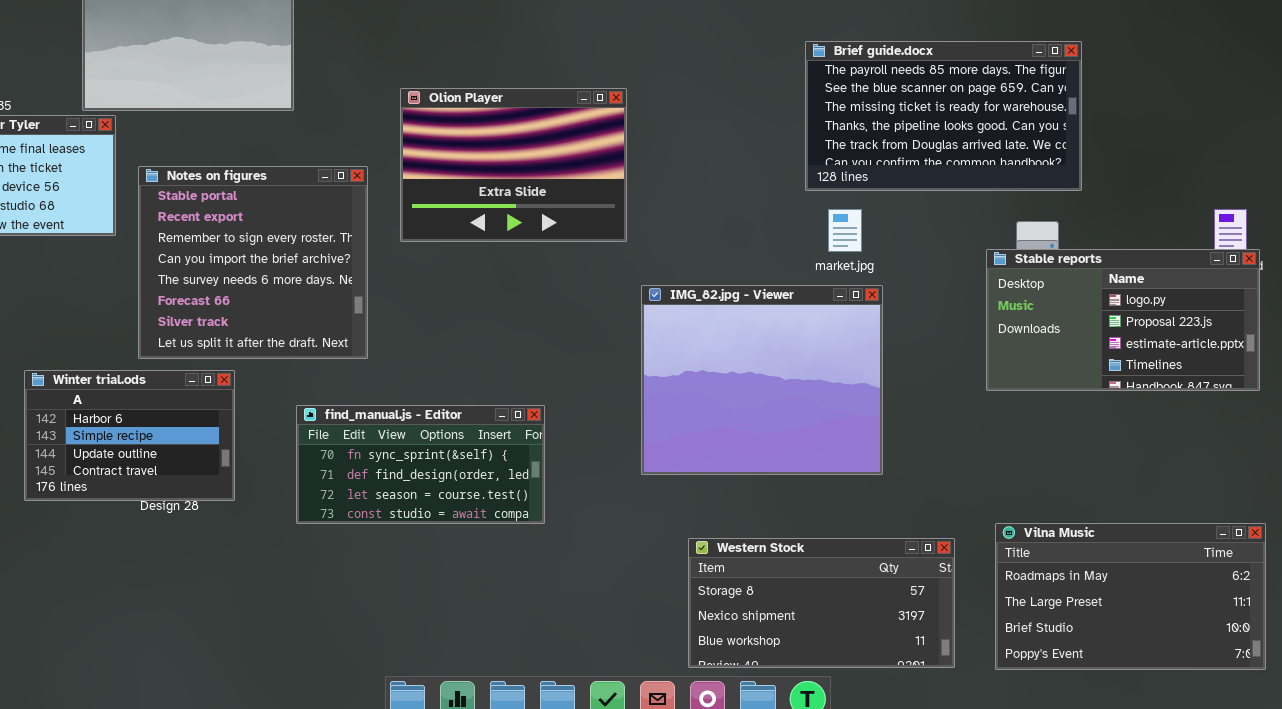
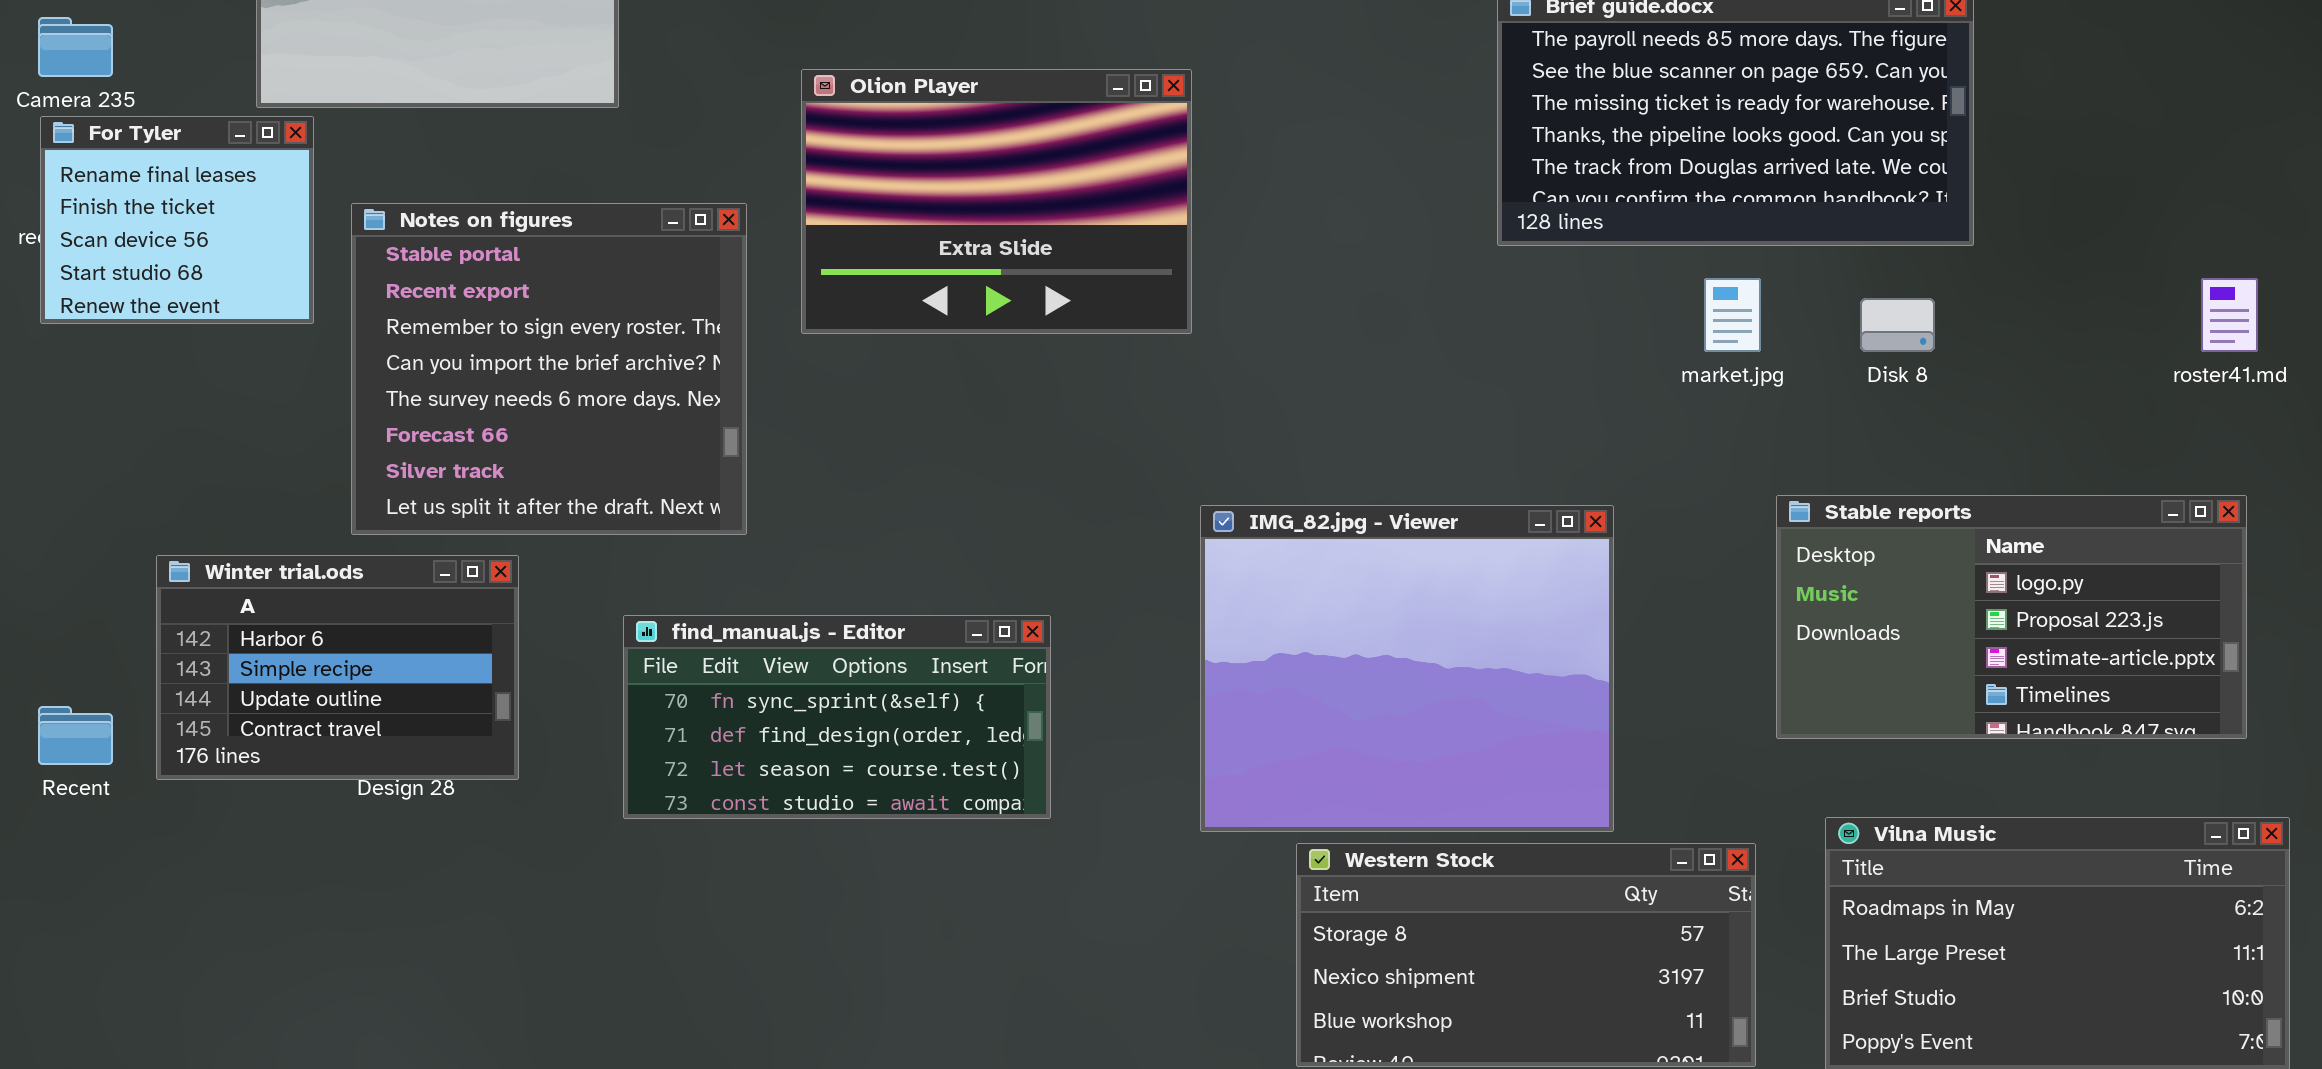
market.jpg: [828,209,862,252] -> [1704,278,1761,352], moved
Stable reports: [986,249,1260,391] -> [1776,495,2247,739], moved
IMG_82.jpg - Viewer: [641,285,883,475] -> [1200,505,1614,832], moved

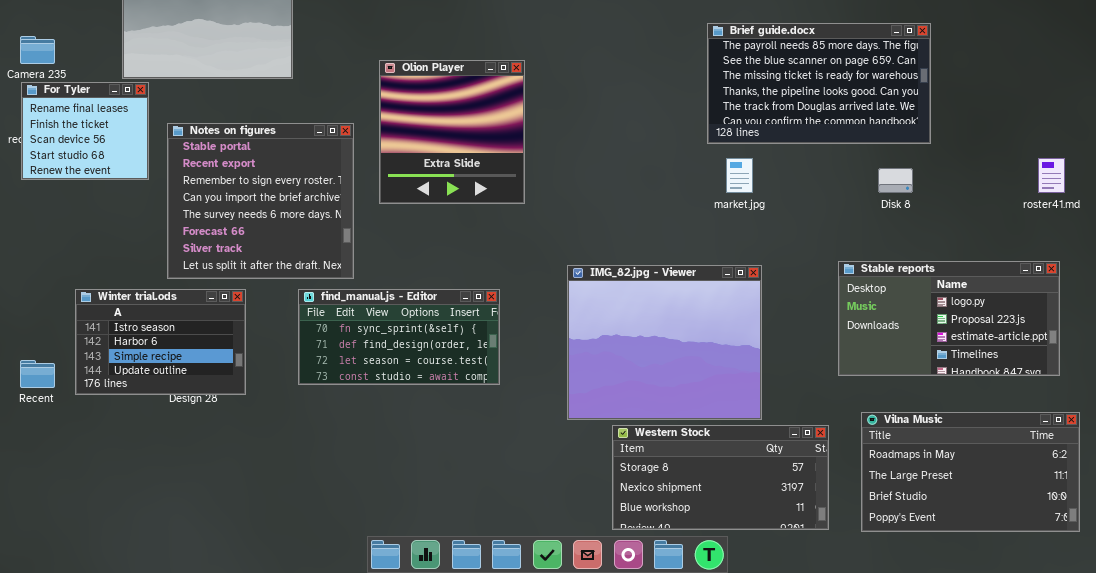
Olion Player: [801,69,1192,334] -> [379,60,525,204], resized
market.jpg: [1704,278,1761,352] -> [726,158,753,193], moved
Winter trial.ods: [156,555,519,780] -> [75,289,246,395], scrolled up 1 row
find_manual.js - Editor: [623,615,1051,819] -> [298,289,500,385], moved

